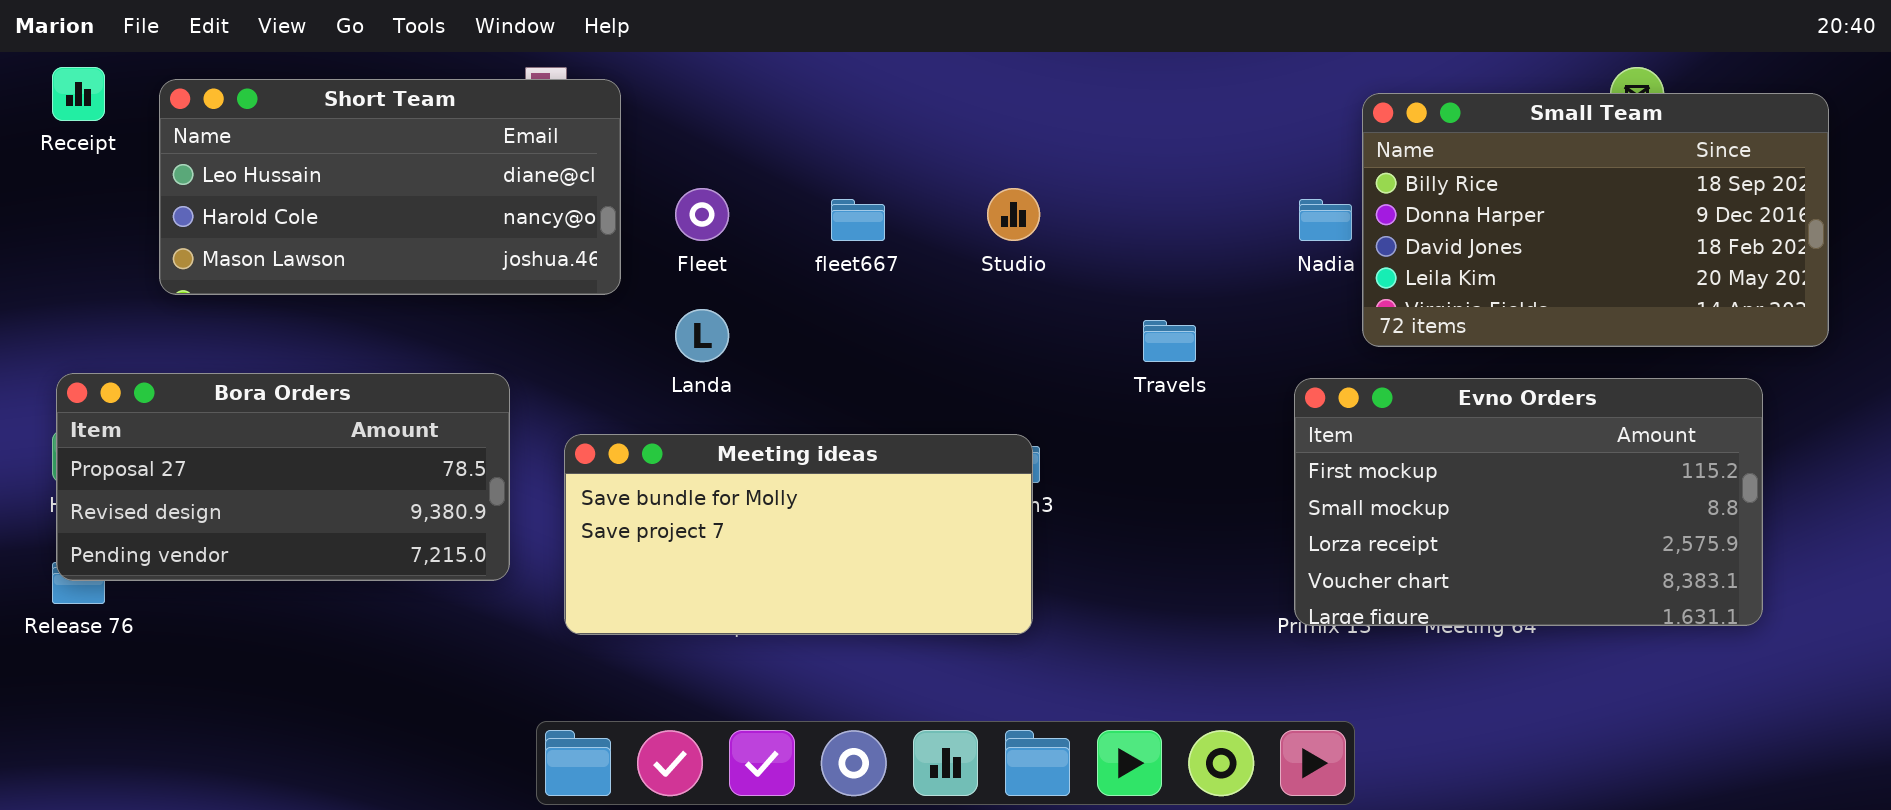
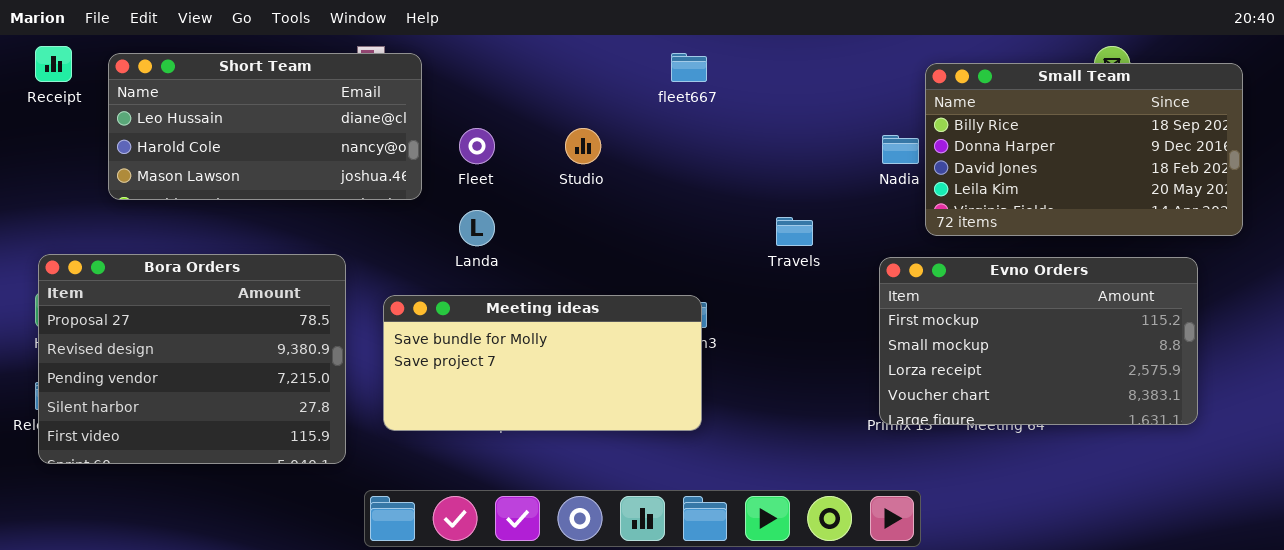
Studio: [987,188,1040,241] -> [565,128,601,164], moved
fleet667: [831,199,885,241] -> [671,53,707,82], moved
Bora Orders: [56,373,510,581] -> [38,254,346,464], resized

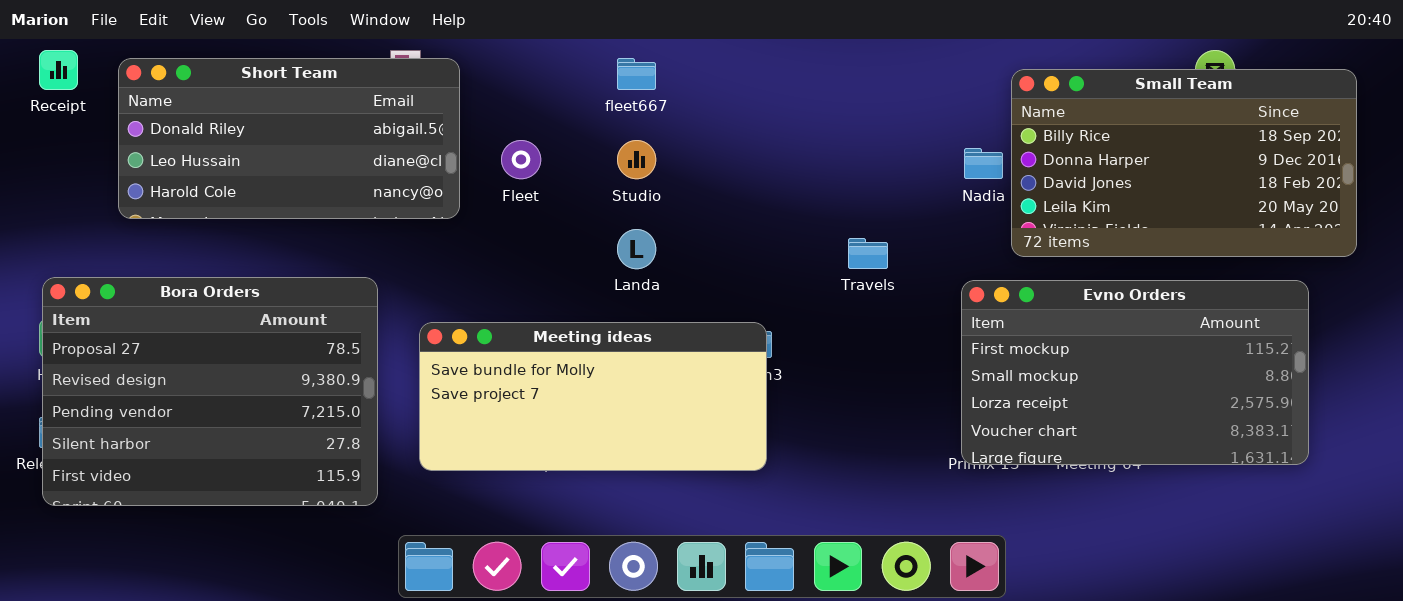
Short Team: [108,53,422,200] -> [118,58,460,219], scrolled up 1 row
fleet667: [671,53,707,82] -> [617,58,656,90], moved
Landa: [459,210,495,246] -> [617,229,656,269], moved

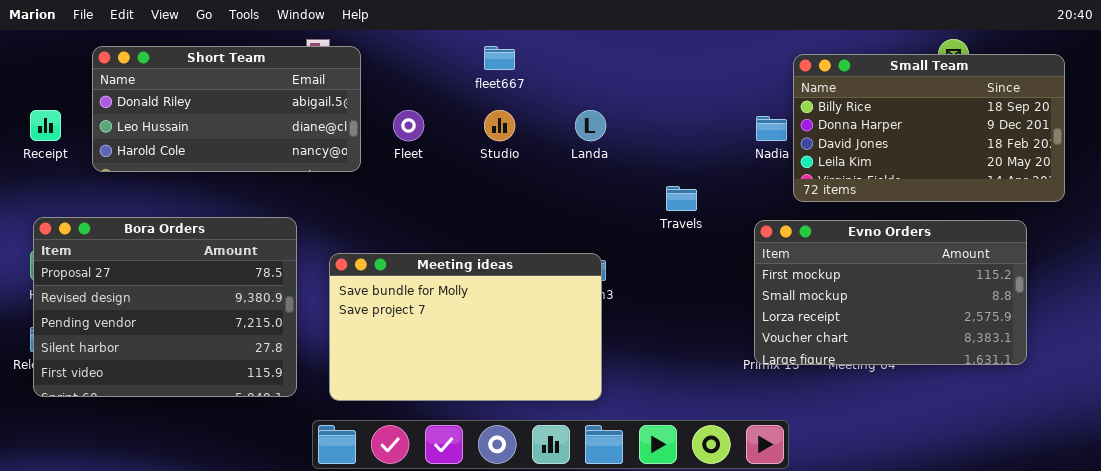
Receipt: [39,50,78,90] -> [30,110,61,141], moved
Landa: [617,229,656,269] -> [575,110,606,141], moved
Meeting ideas: [419,322,767,471] -> [329,253,602,401], resized

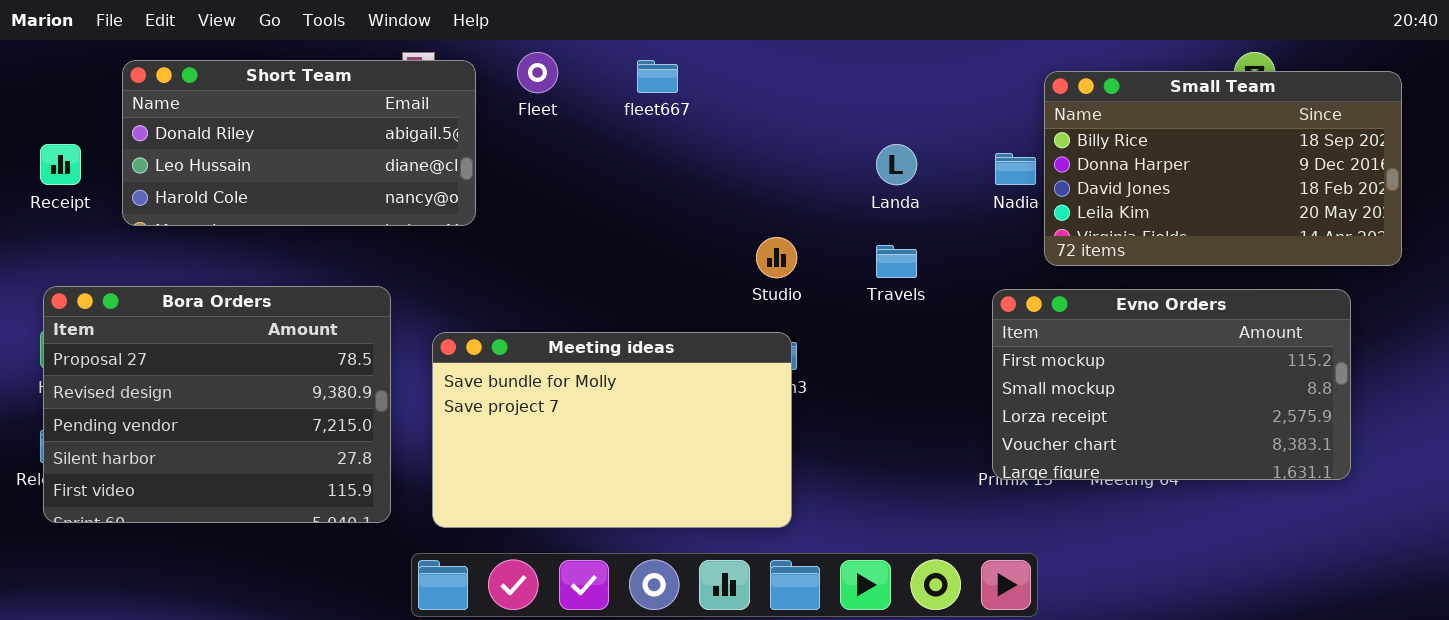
Fleet: [393,110,424,141] -> [517,52,558,93], moved
Studio: [484,110,515,141] -> [756,237,797,278], moved
Landa: [575,110,606,141] -> [876,144,917,185], moved

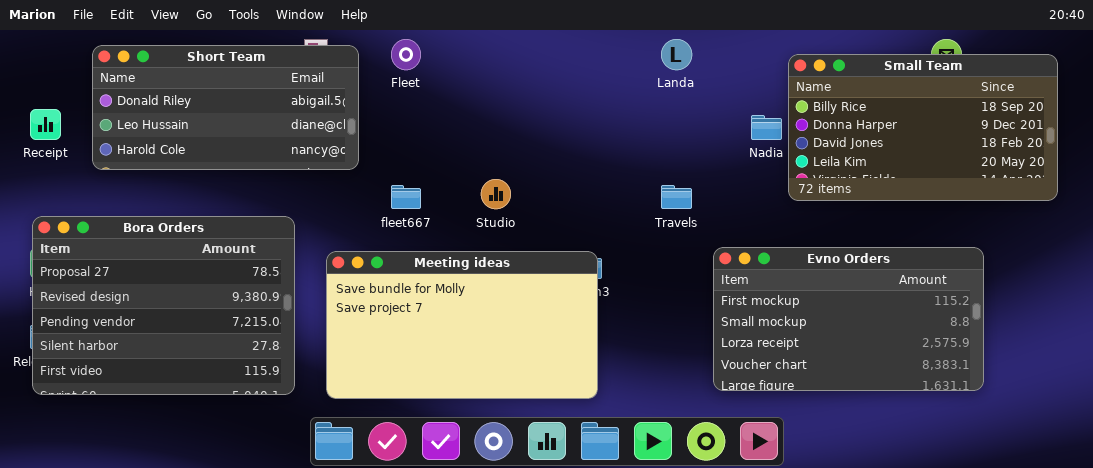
fleet667: [637,60,678,93] -> [391,185,421,209], moved
Landa: [876,144,917,185] -> [661,39,692,70], moved
Studio: [756,237,797,278] -> [481,179,511,209], moved
Evno Orders: [992,289,1351,480] -> [713,247,984,391], moved

